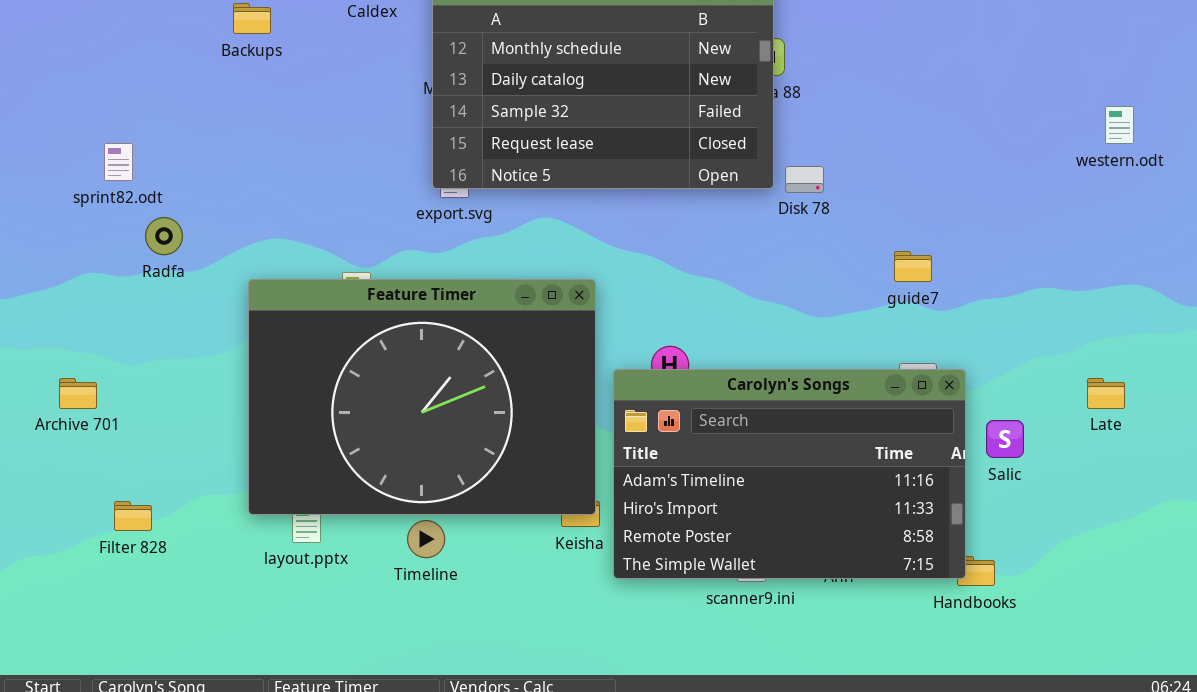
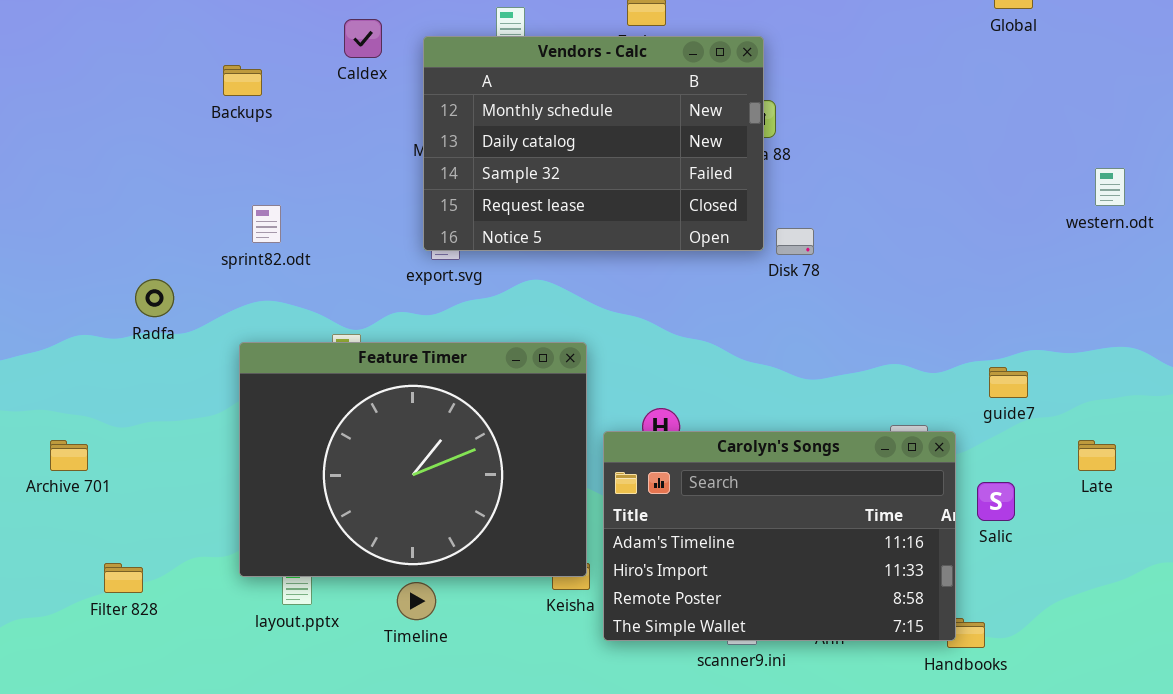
sprint82.odt: [104,143,133,181] -> [252,205,281,243], moved
guide7: [894,251,932,282] -> [989,367,1028,398], moved

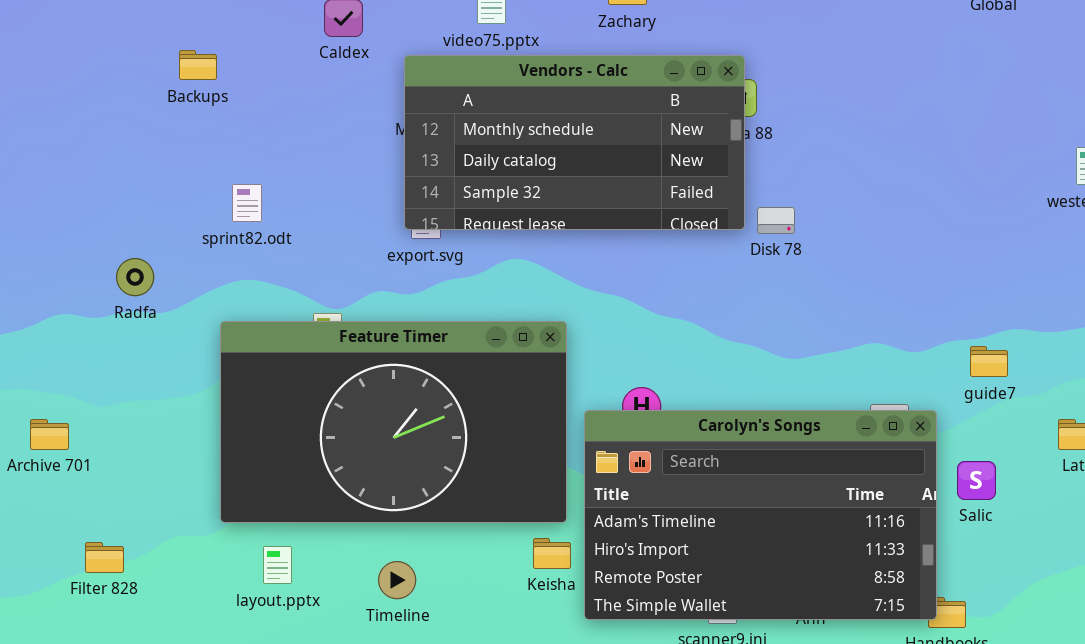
Vendors - Calc: [423,36,764,251] -> [404,55,745,230], resized
Backups: [223,65,262,96] -> [179,50,217,80], moved
Feature Timer: [239,342,587,577] -> [220,321,567,523], resized

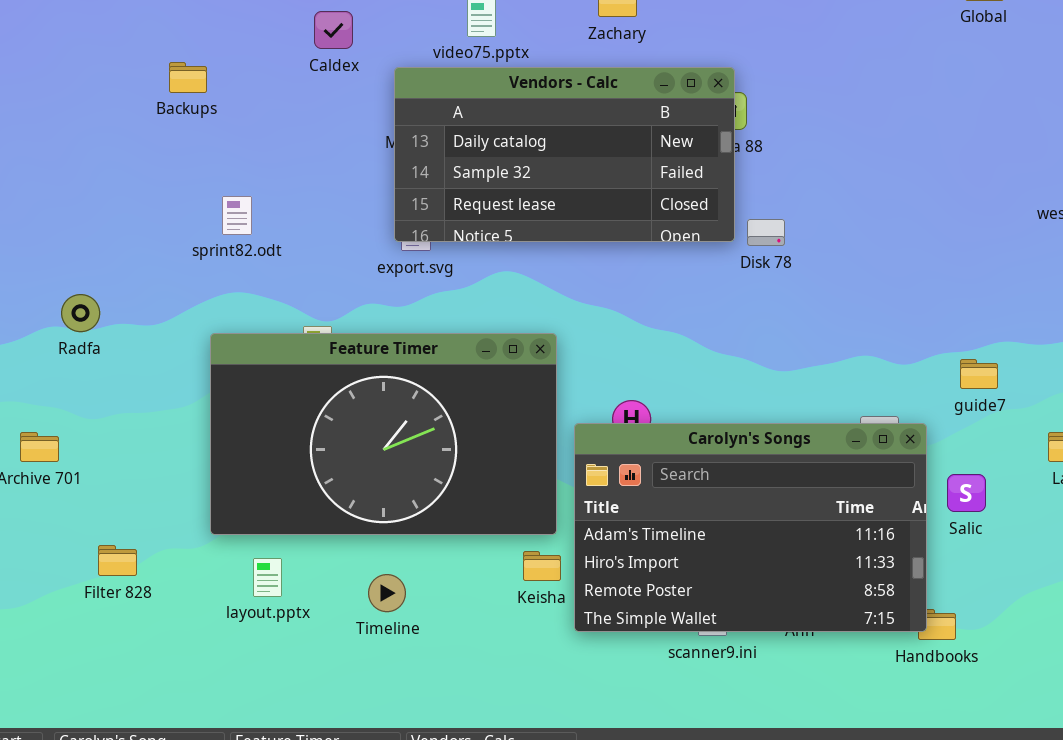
Vendors - Calc: [404,55,745,230] -> [394,67,735,242], scrolled down 1 row
Radfa: [116,258,154,296] -> [61,294,100,332], moved
Filter 828: [85,542,124,573] -> [98,545,137,576], moved

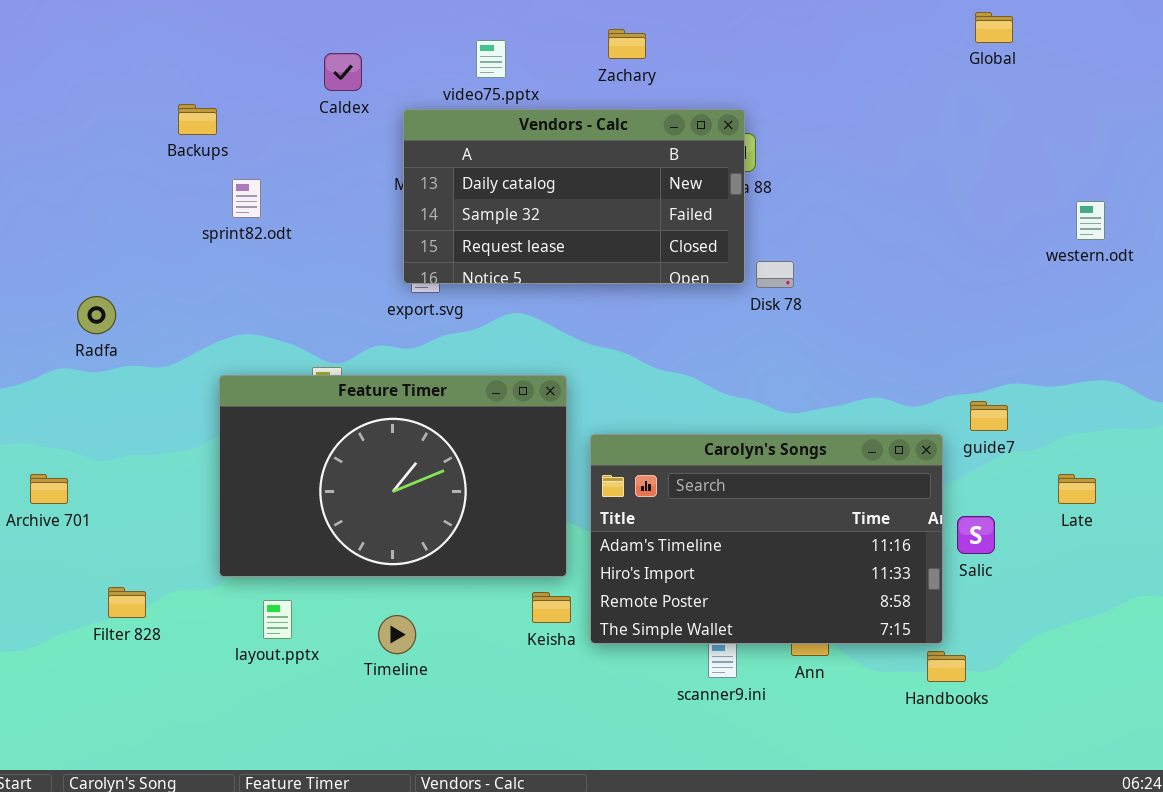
sprint82.odt: [222,196,252,235] -> [232,179,261,218], moved
Radfa: [61,294,100,332] -> [77,296,116,334], moved
Carolyn's Songs: [574,423,927,632] -> [590,434,943,644], moved

